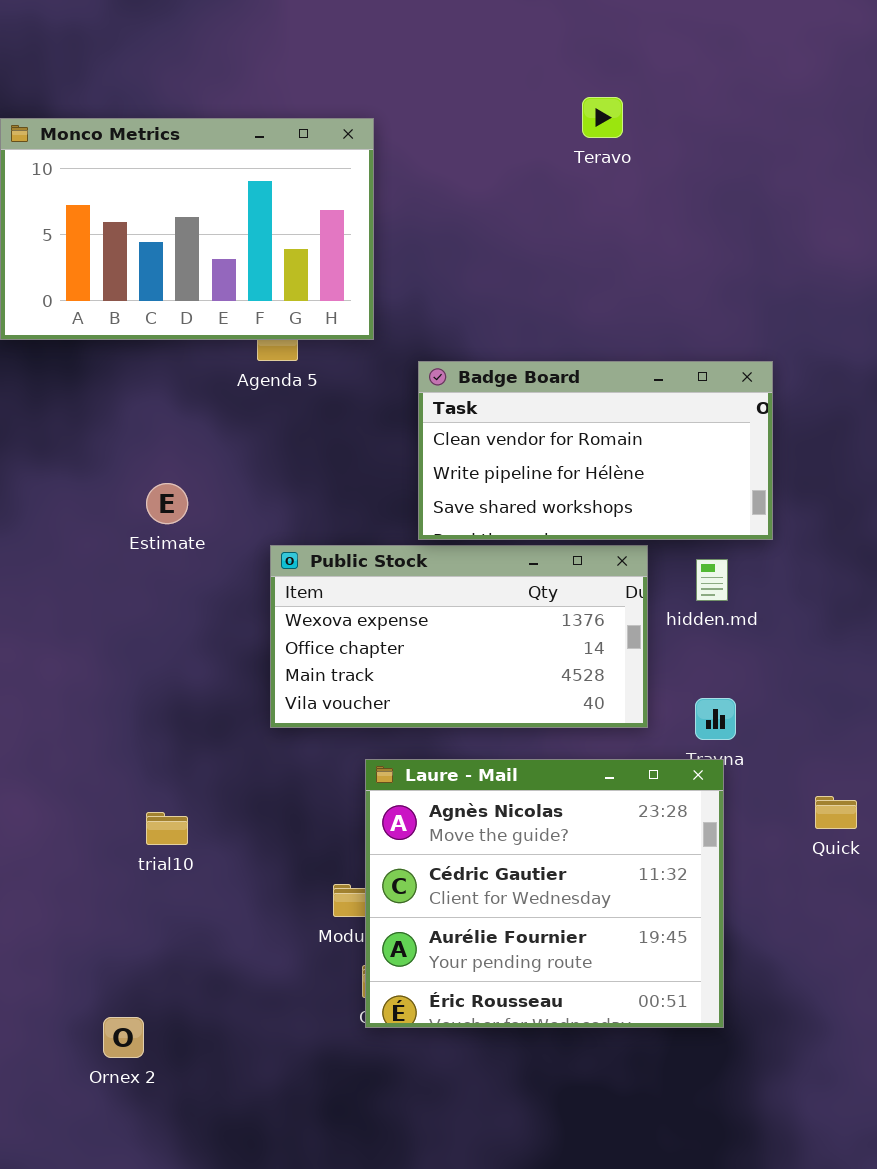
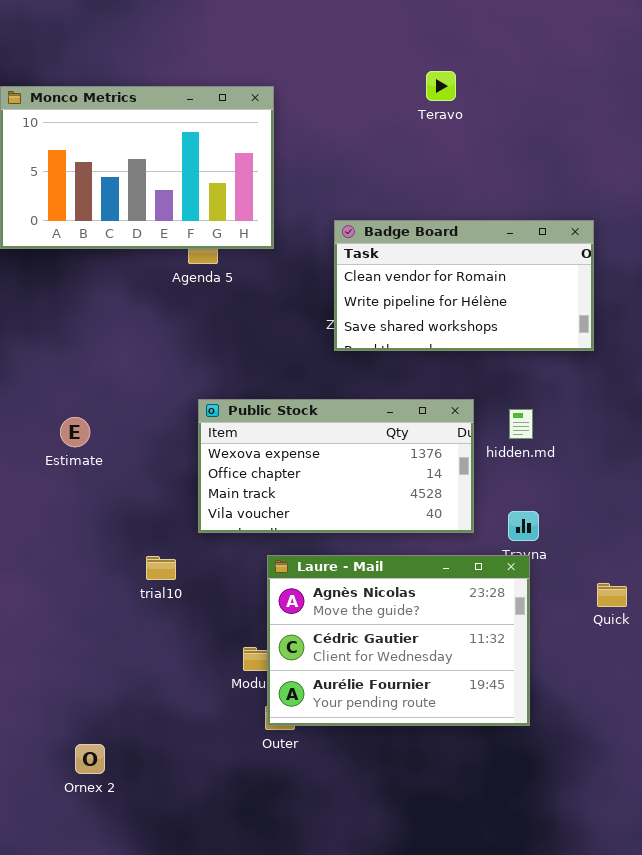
Badge Board: [418,361,773,540] -> [334,220,594,351], moved
Estimate: [146,483,188,524] -> [60,417,90,447], moved
Laure - Mail: [365,759,724,1028] -> [267,555,530,726], resized
trial10: [146,812,188,845] -> [146,556,176,580], moved

